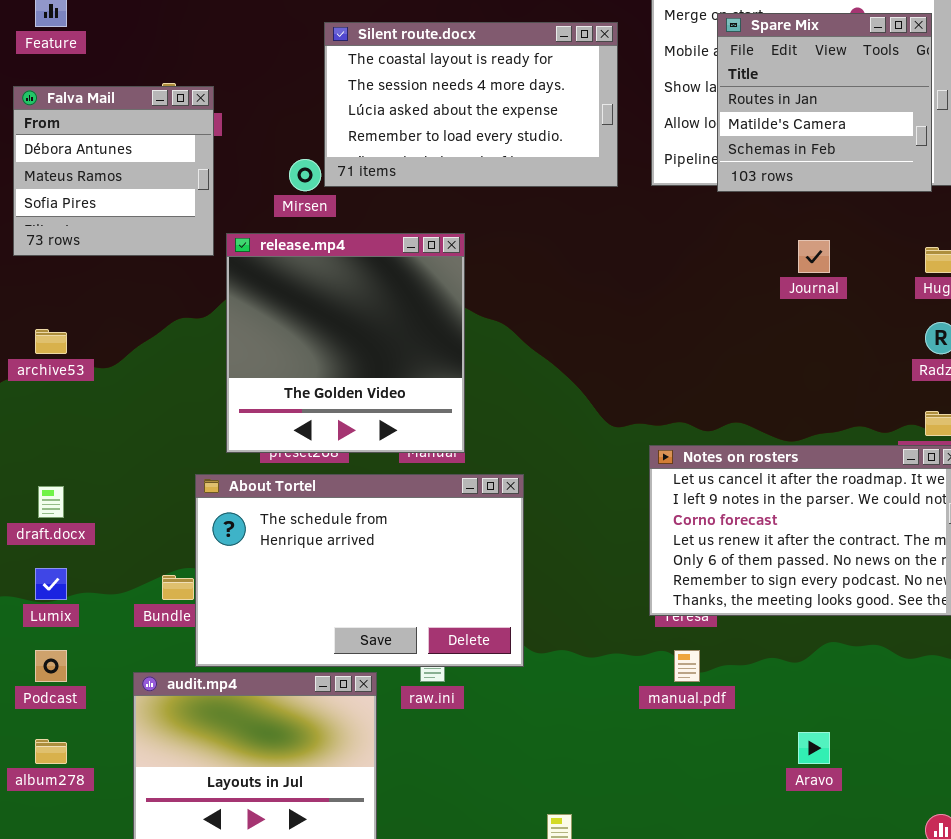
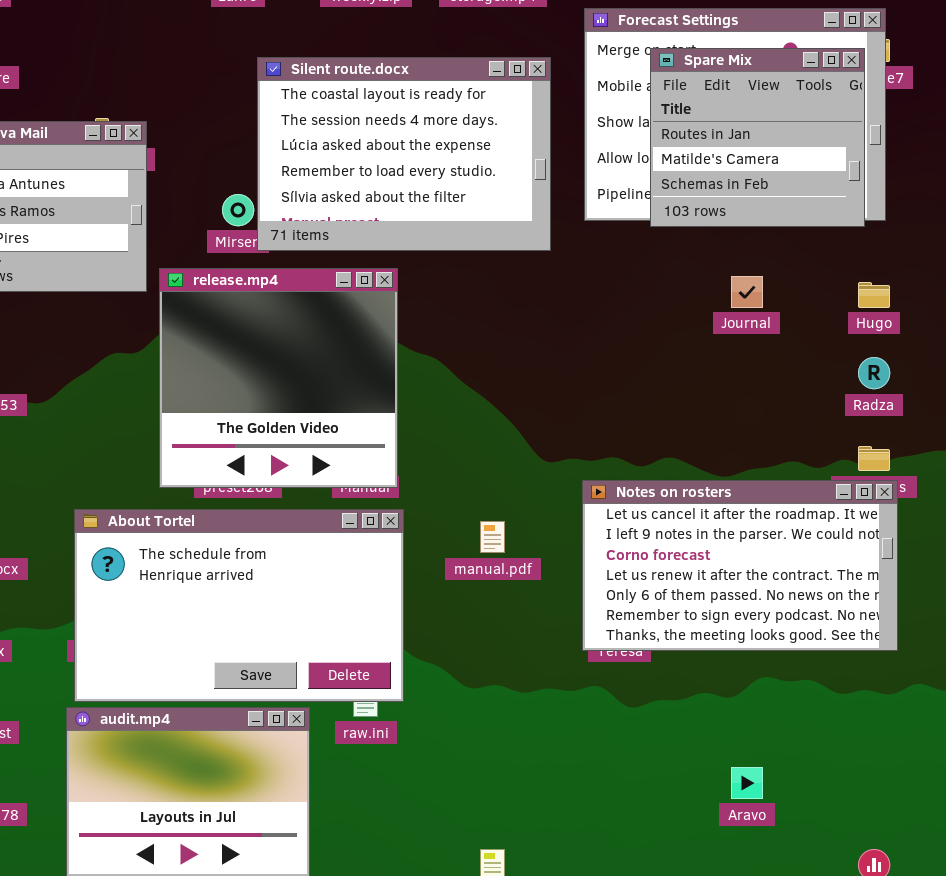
Silent route.docx: [324,22,618,187] -> [257,57,551,251], resized
About Tortel: [195,474,524,667] -> [74,509,404,702], moved
manual.pdf: [674,650,700,682] -> [480,521,505,553], moved

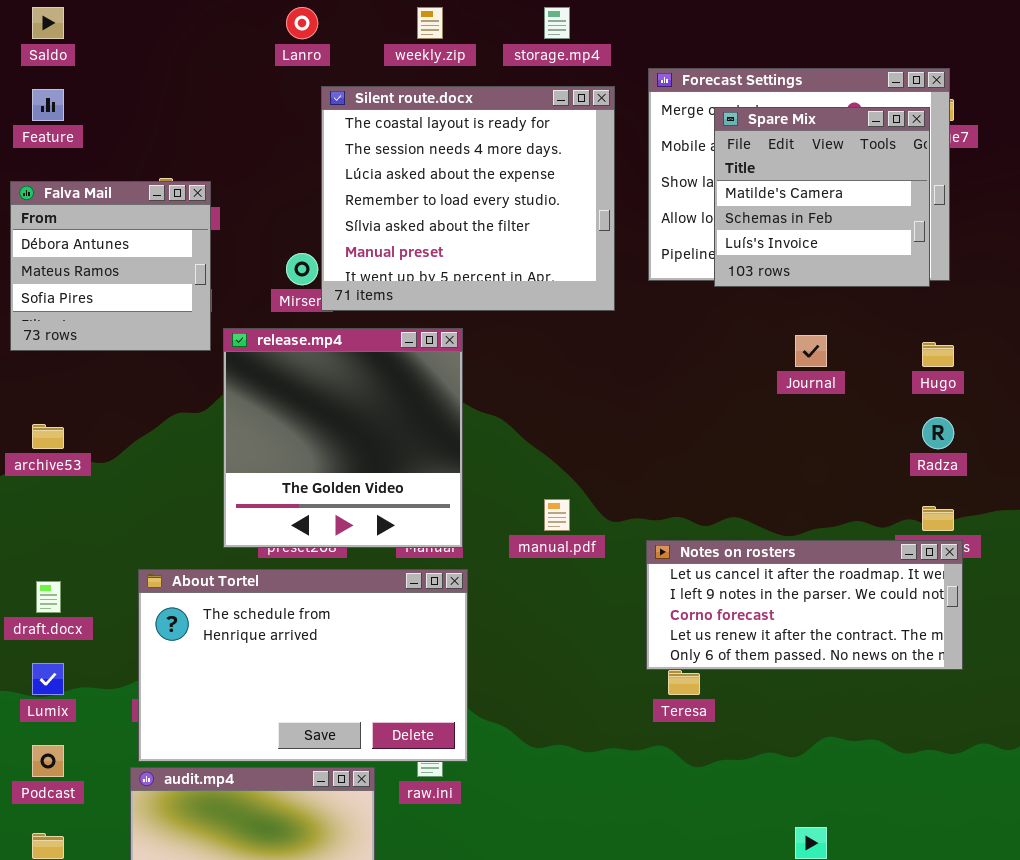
Spare Mix: [650,48,865,227] -> [714,107,930,287], scrolled down 1 row
Silent route.docx: [257,57,551,251] -> [321,86,615,311], resized
Notes on rosters: [582,480,898,651] -> [646,540,963,670], resized
manual.pdf: [480,521,505,553] -> [544,499,570,531], moved

